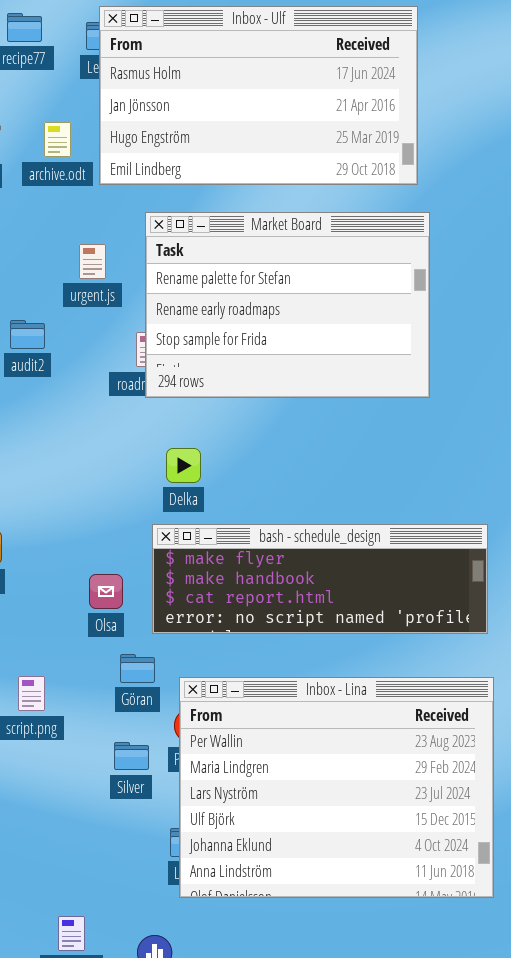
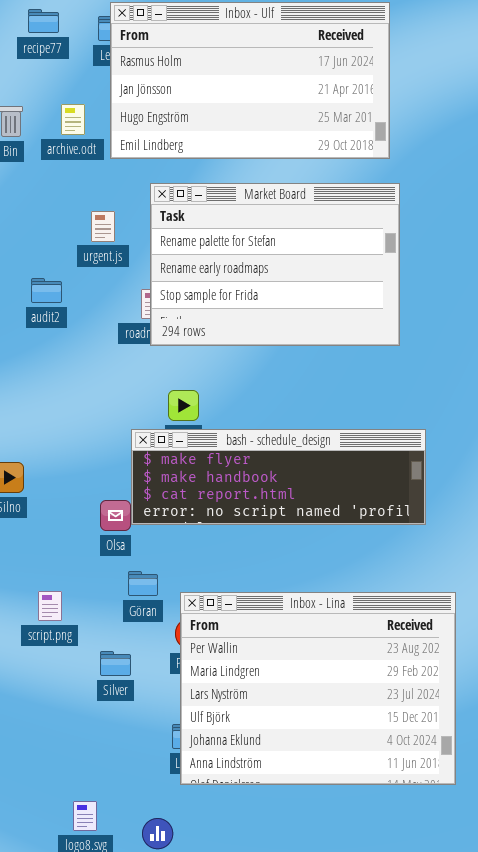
bash - schedule_design: [152,524,488,634] -> [131,429,426,525], moved
Silver: [114,742,149,770] -> [100,651,131,676], moved

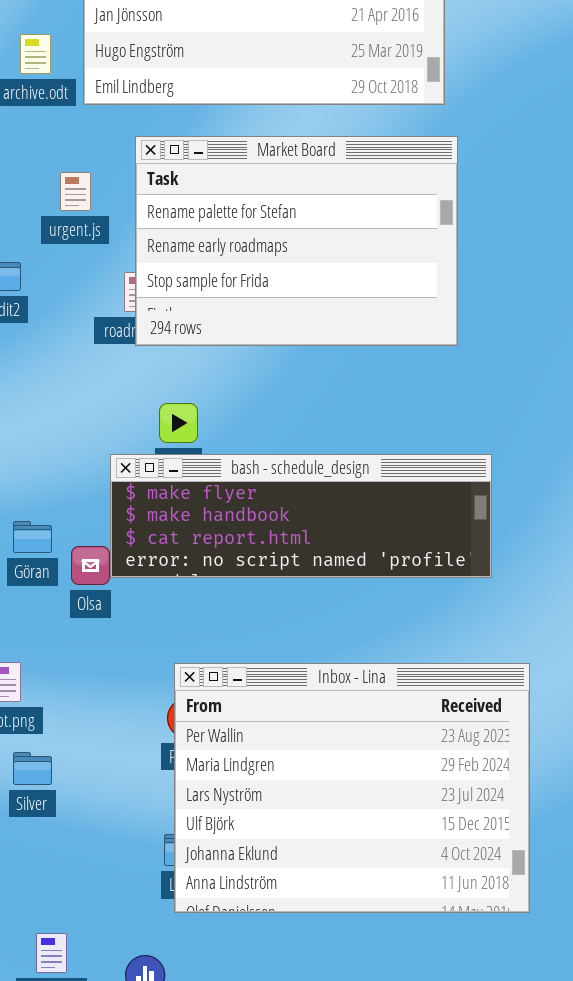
Göran: [128,571,158,596] -> [13,521,52,553], moved
Silver: [100,651,131,676] -> [13,752,52,785], moved

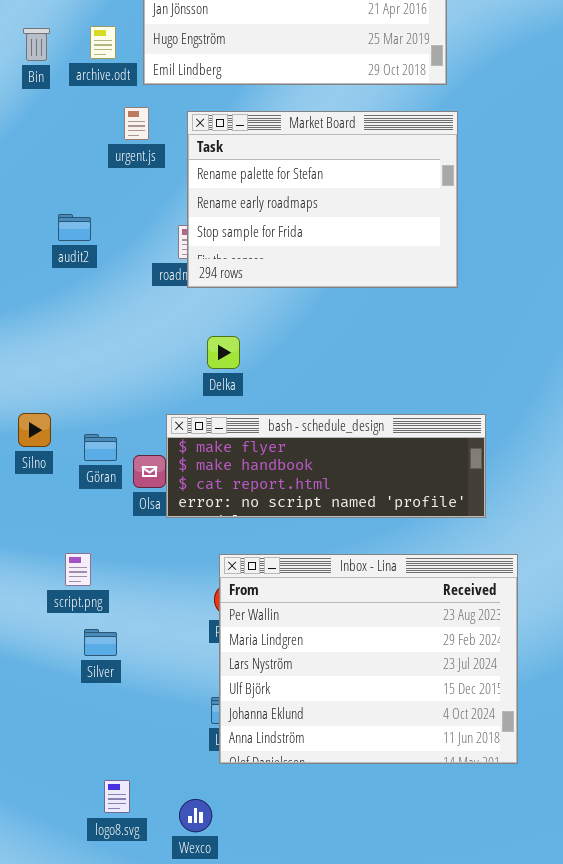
urgent.js: [60,172,91,211] -> [124,107,149,140], moved
bash - schedule_design: [110,454,492,578] -> [166,414,486,518], moved

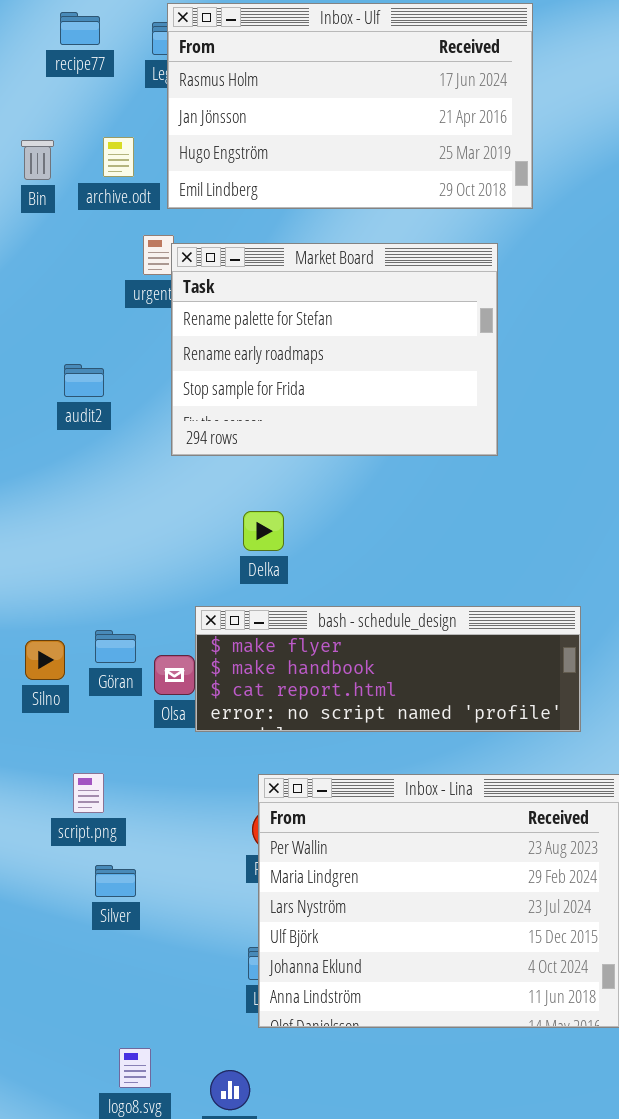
Market Board: [187,111,458,288] -> [171,243,498,456], moved
Silno: [18,413,51,447] -> [25,640,65,680], moved

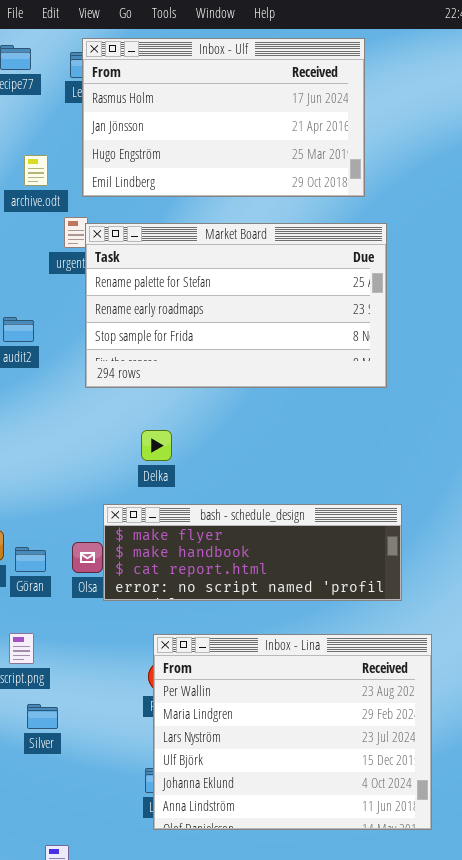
archive.odt: [103,137,134,177] -> [24,155,48,186], moved
Market Board: [171,243,498,456] -> [85,223,387,388], resized
Göran: [95,630,136,663] -> [15,547,46,572], moved

